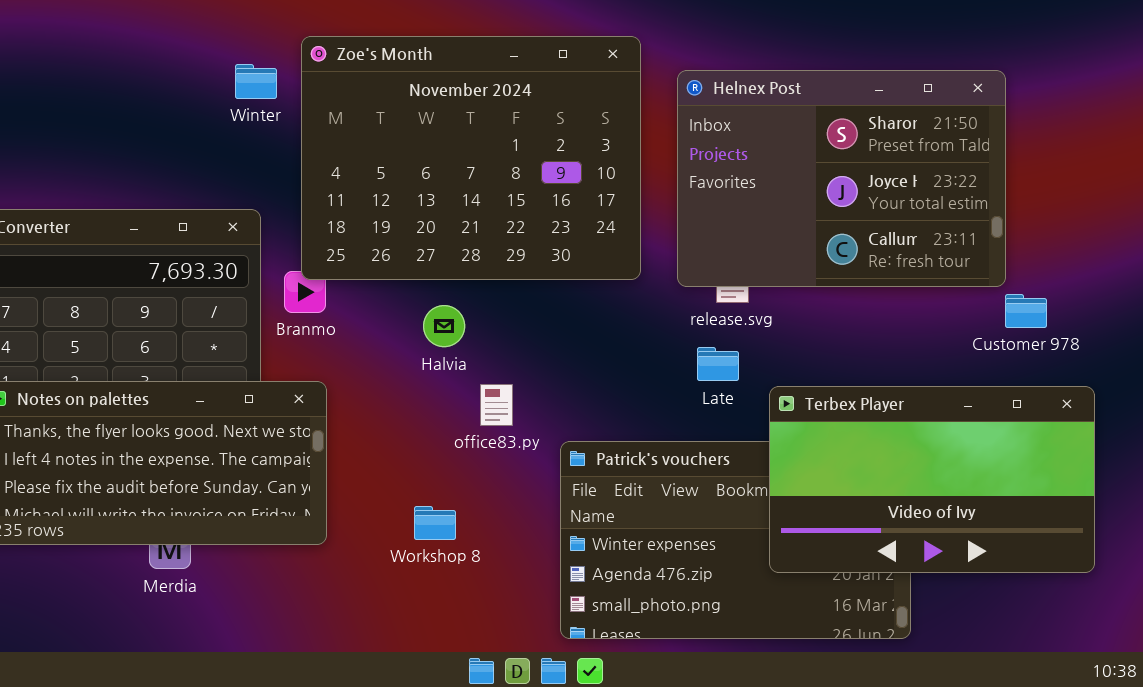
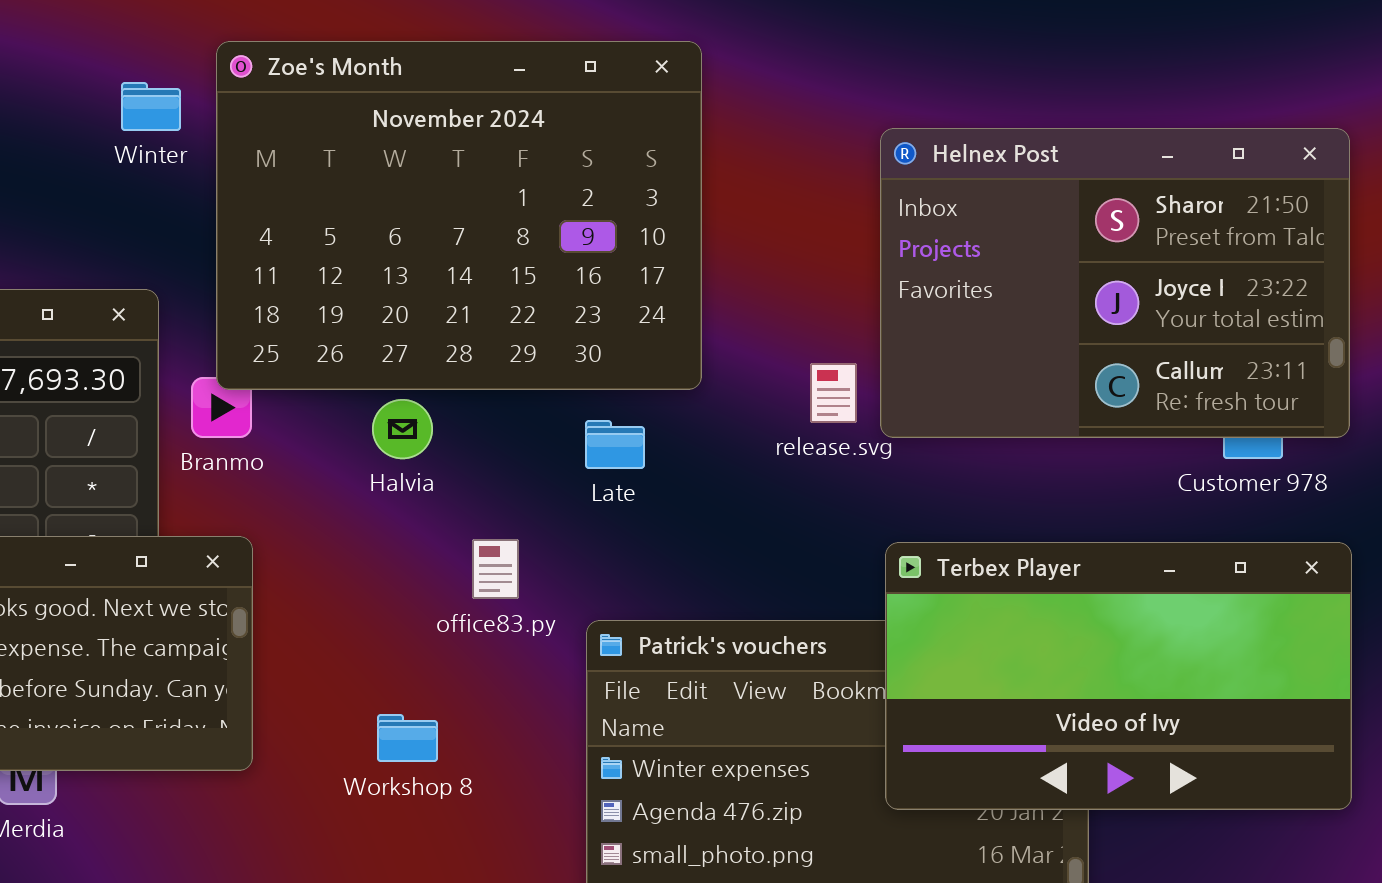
Helnex Post: [677,70,1006,287] -> [880,128,1350,438], moved
Halvia: [423,305,465,347] -> [372,399,433,459], moved
Late: [697,347,739,381] -> [585,420,645,469], moved

